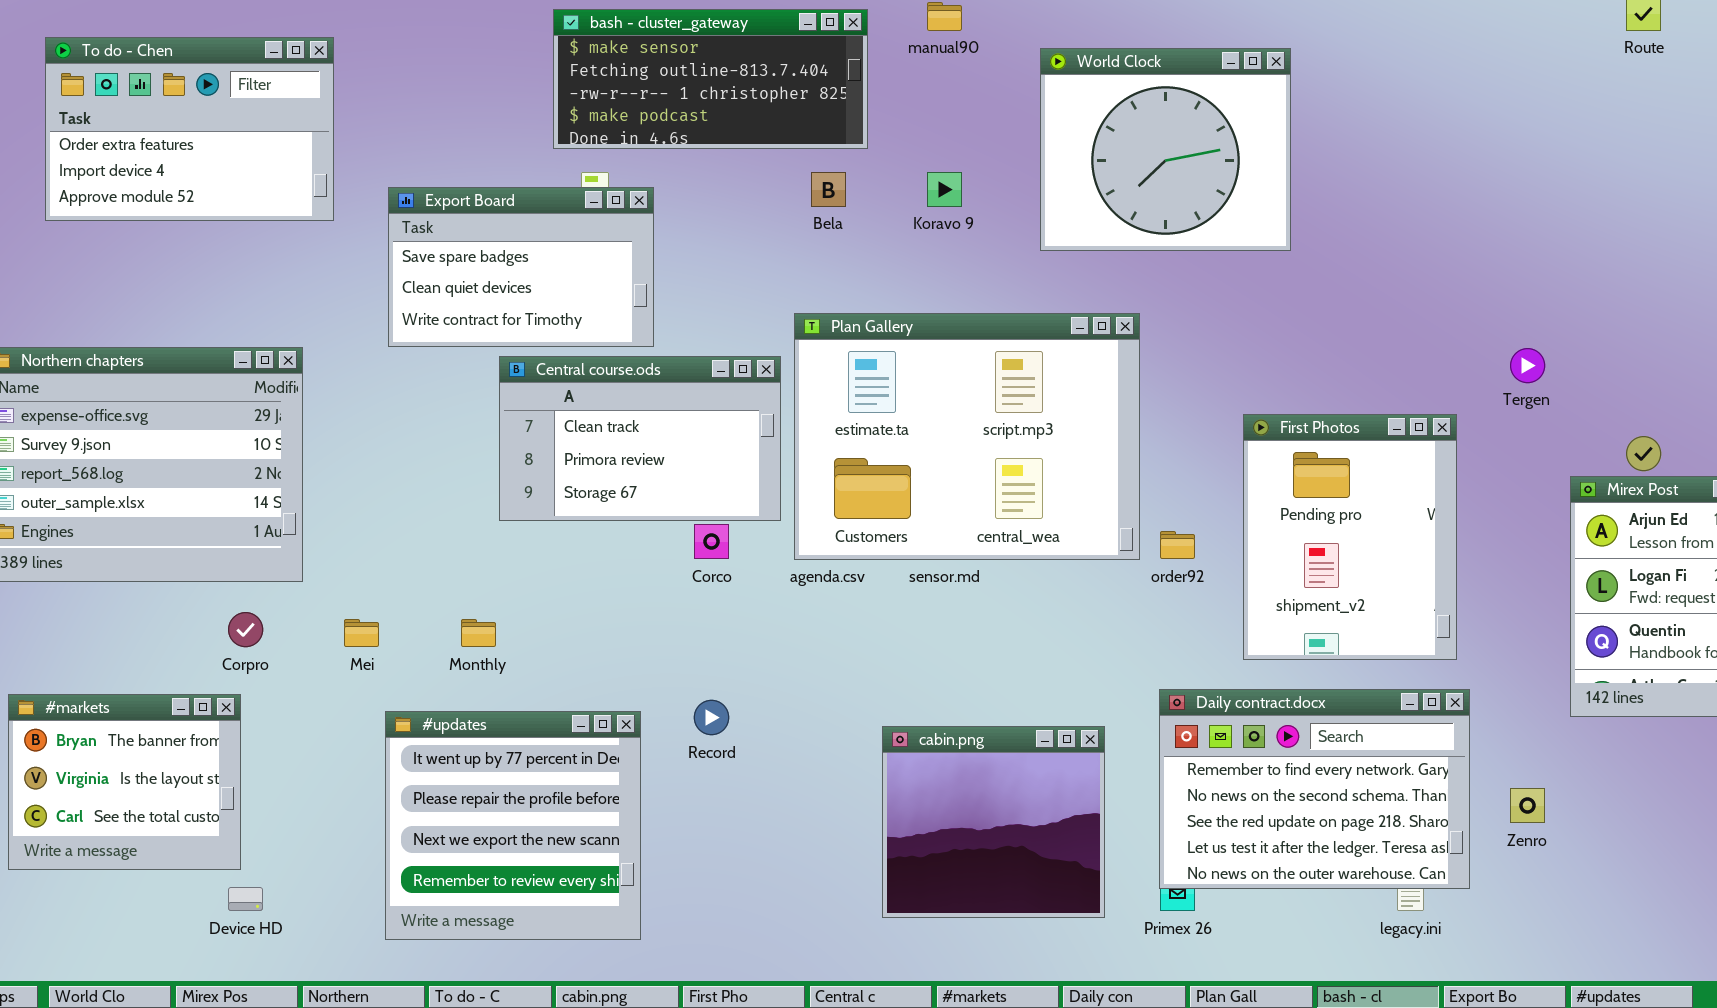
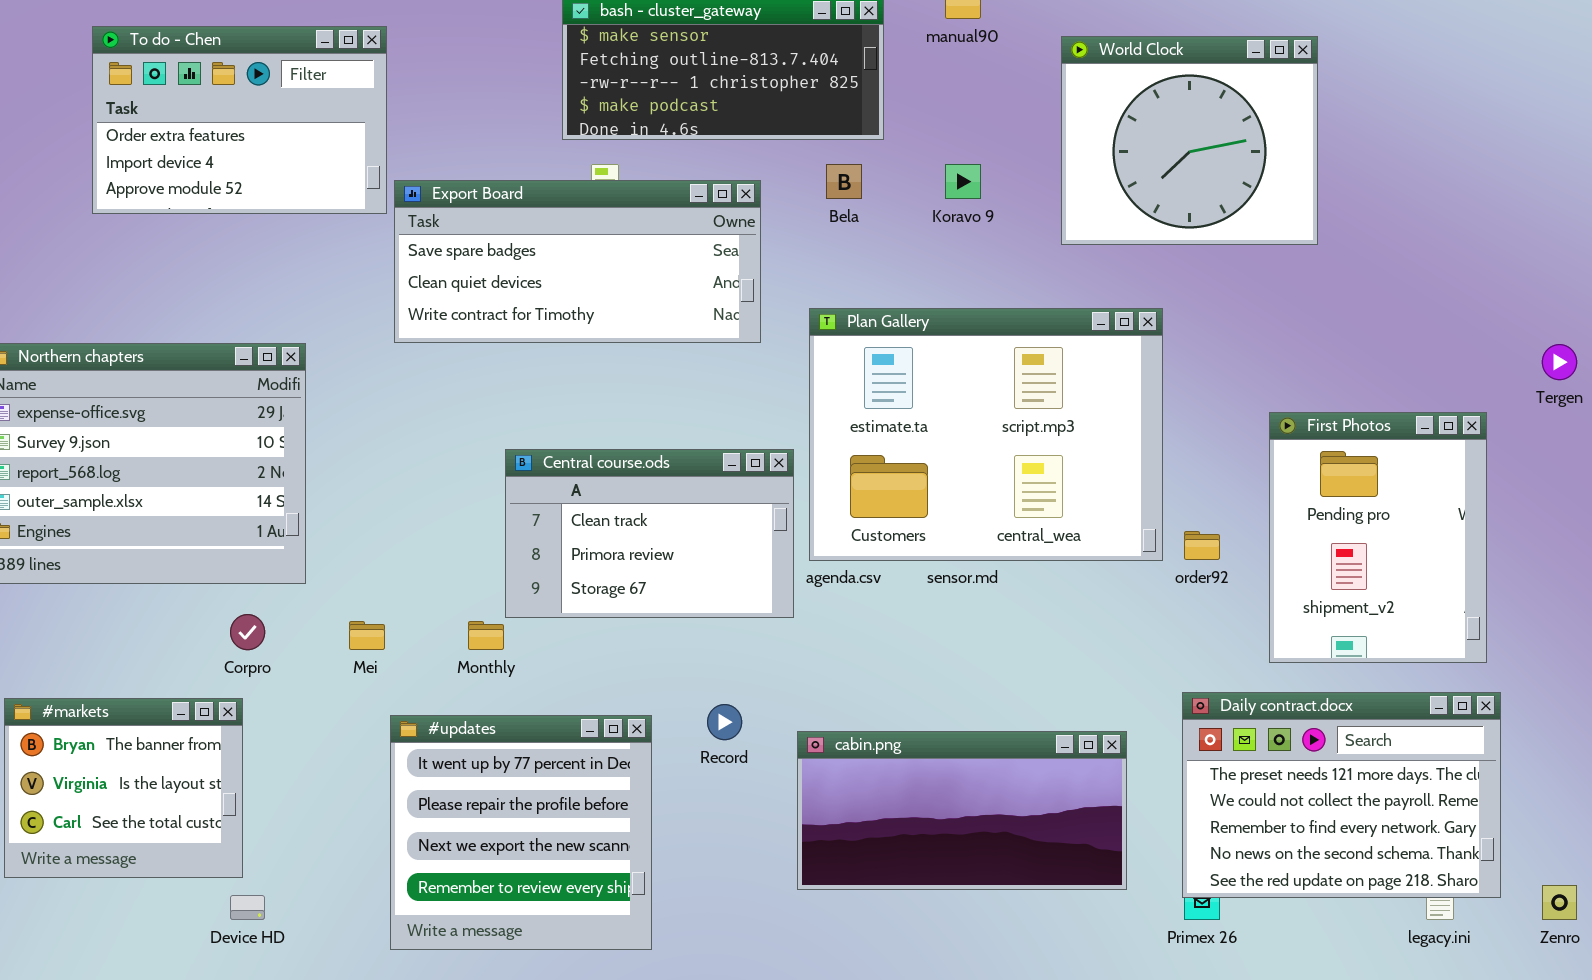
To do - Chen: [45,37,334,221] -> [92,26,387,214], moved
Export Board: [388,187,654,347] -> [394,180,761,343], resized
Central course.ods: [499,356,781,521] -> [505,449,794,618], moved
Daily contract.docx: [1159,689,1470,889] -> [1182,692,1501,898], scrolled up 2 rows
cabin.png: [882,726,1105,918] -> [797,731,1127,890], resized
Zenro: [1510,788,1545,823] -> [1542,885,1577,920], moved

